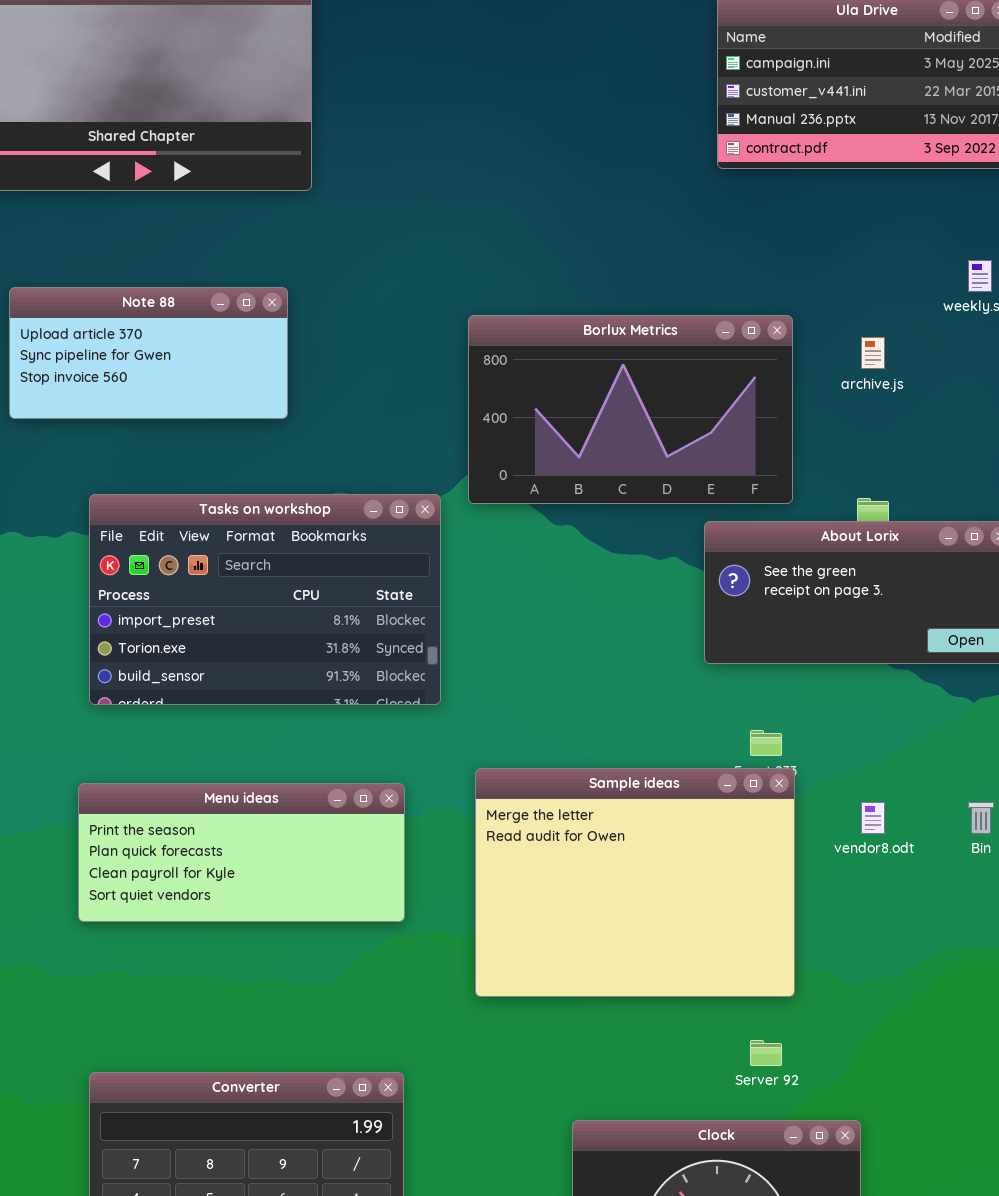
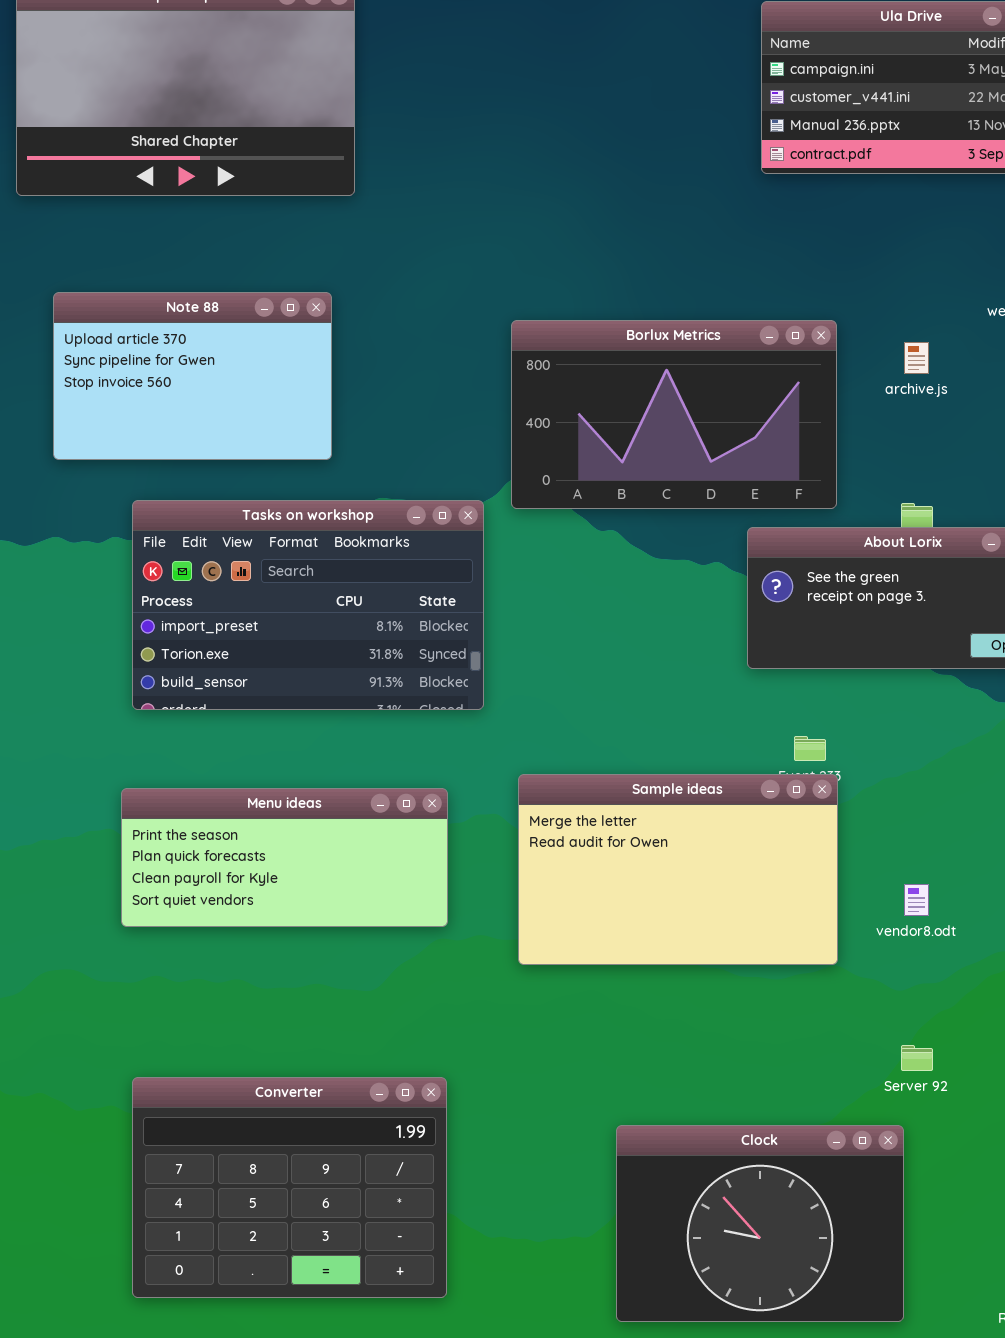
Note 88: [9,287,288,419] -> [53,292,332,460], resized
Sample ideas: [475,768,795,997] -> [518,774,838,965], resized
vendor8.odt: [861,802,885,834] -> [904,884,929,916], moved
Server 92: [750,1040,782,1066] -> [901,1045,933,1071], moved

